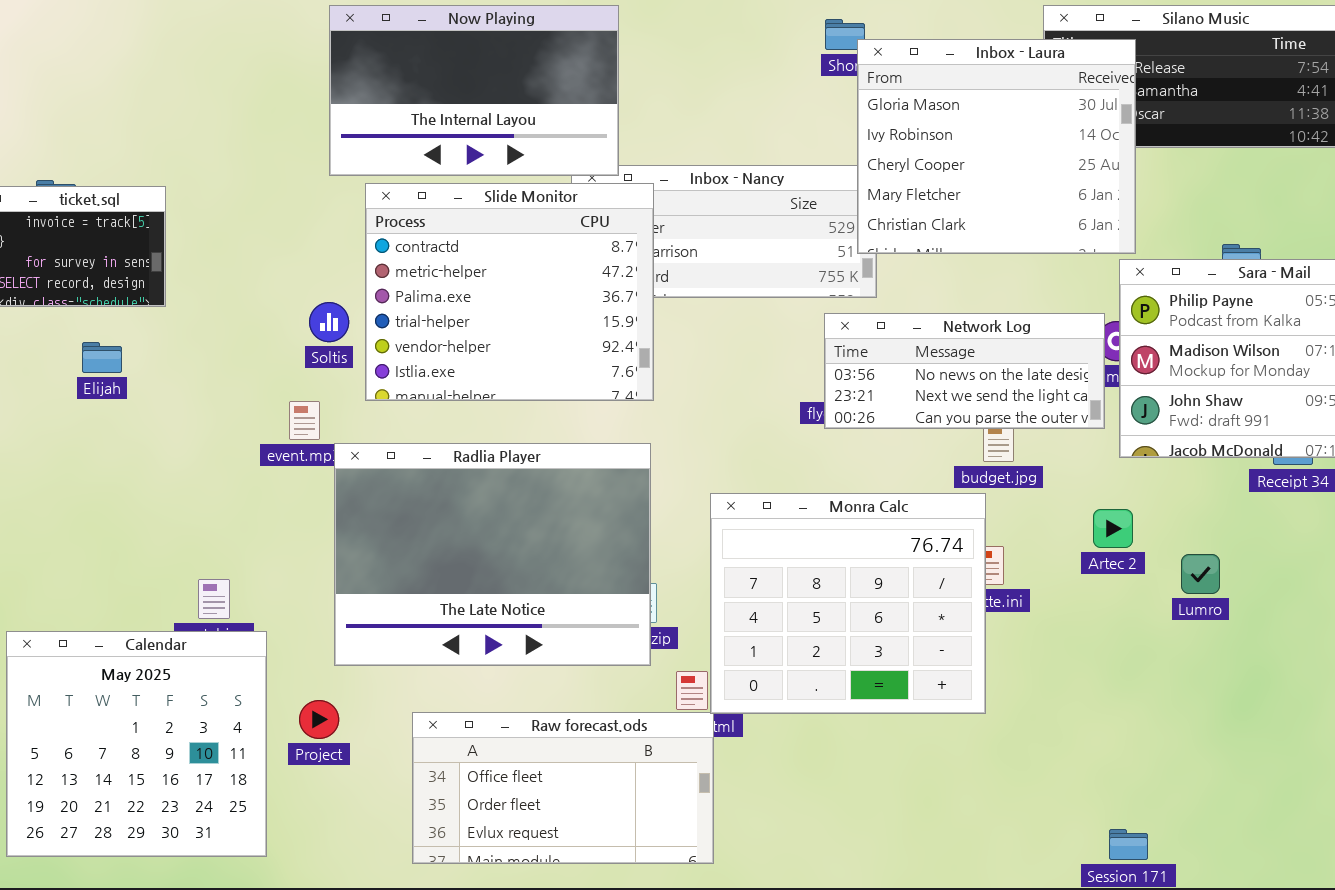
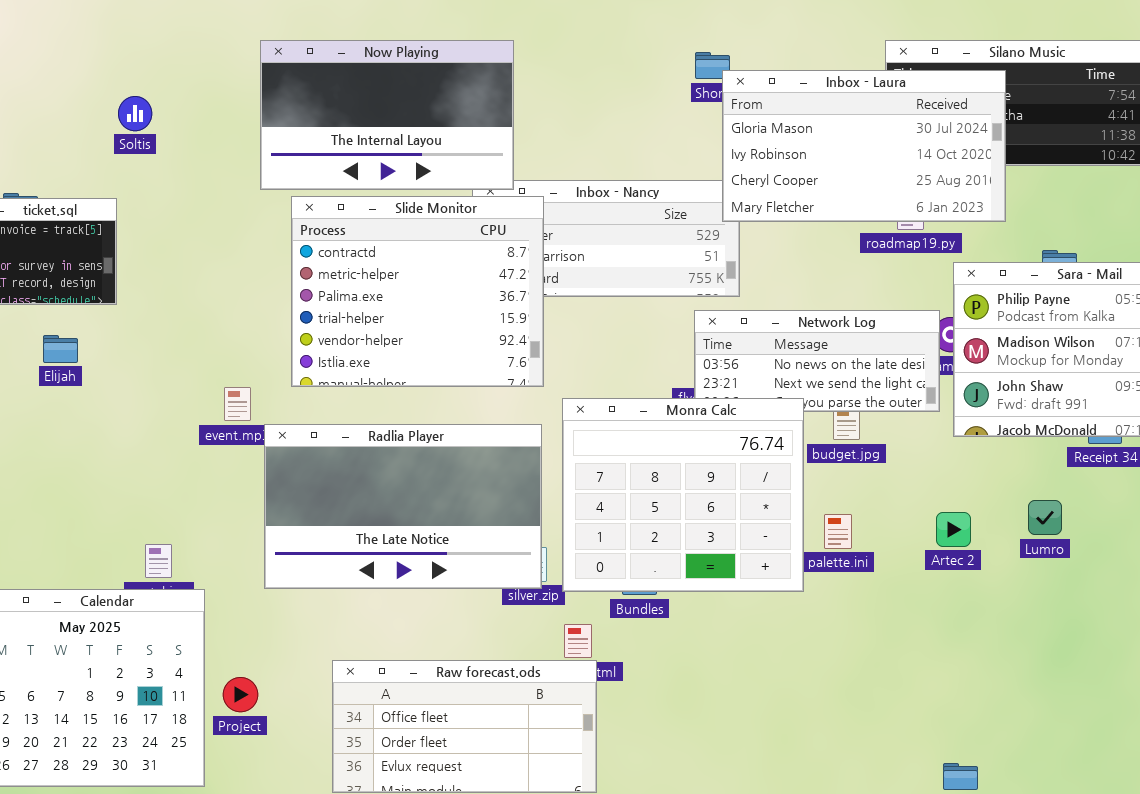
Inbox - Laura: [857,39,1136,254] -> [722,70,1006,222], resized
Soltis: [309,302,349,342] -> [118,96,152,131], moved
Radlia Player: [334,443,651,666] -> [264,424,542,589], resized
Monra Calc: [710,493,986,714] -> [562,398,804,592], moved
Artec 2: [1093,509,1133,548] -> [936,512,971,547], moved
Lumro: [1181,554,1220,594] -> [1028,500,1062,535], moved
Project: [299,700,339,739] -> [223,677,258,712], moved

